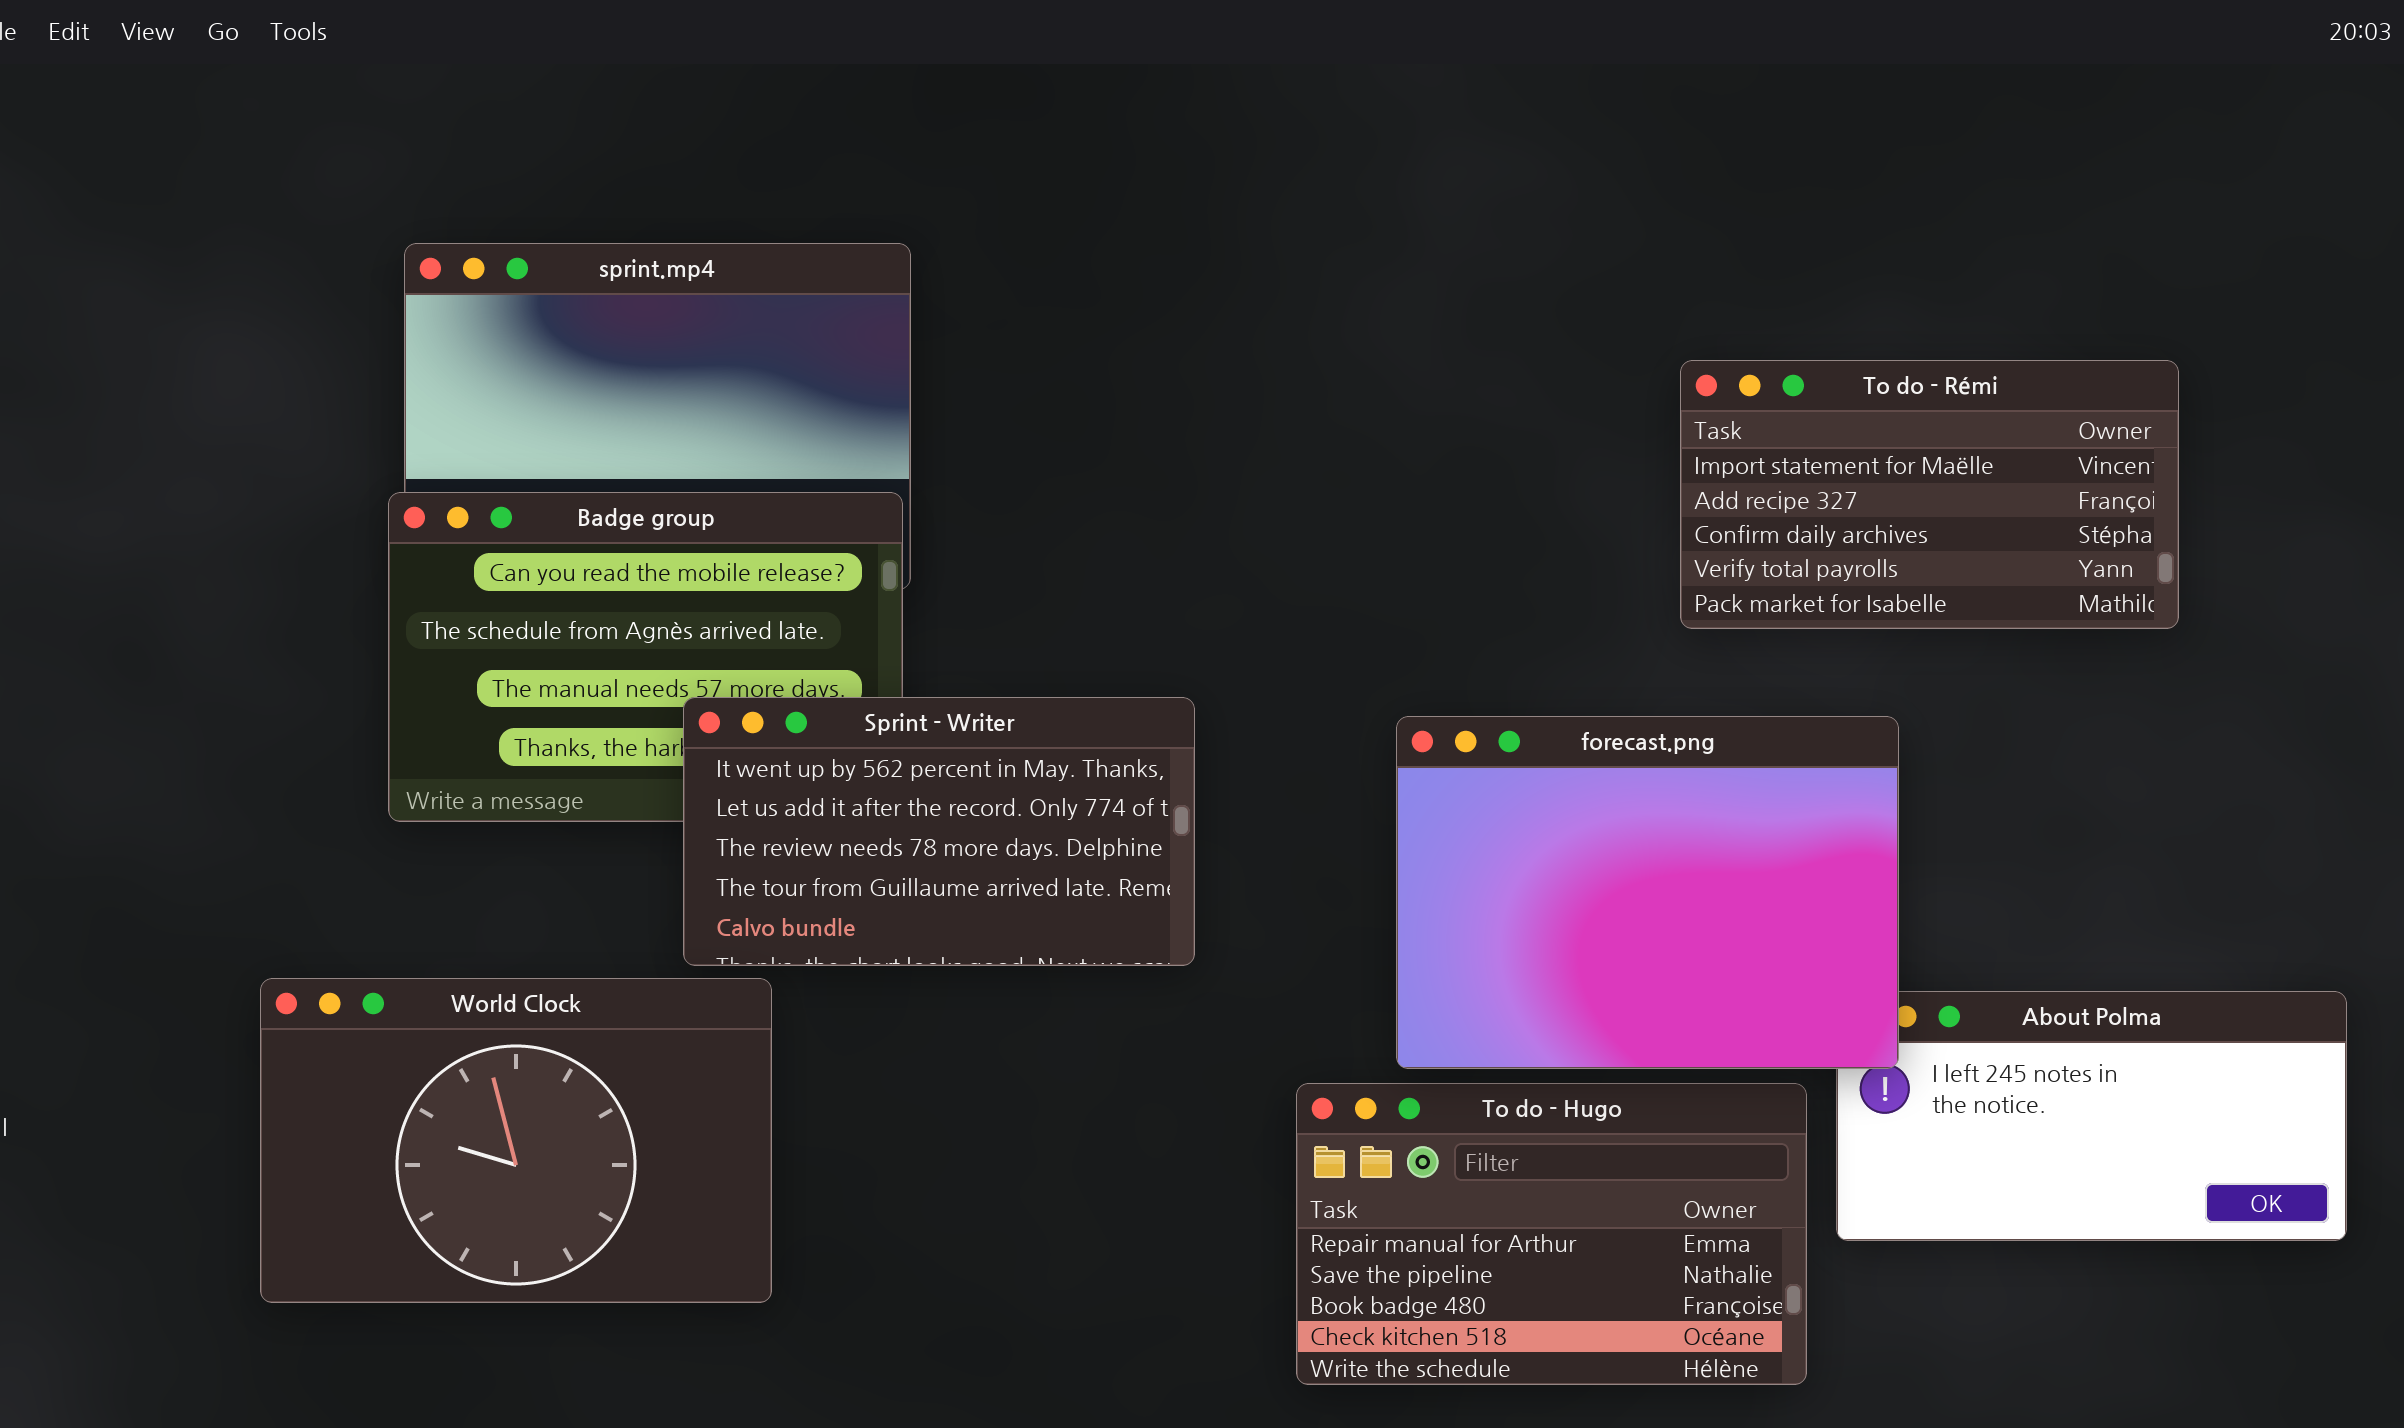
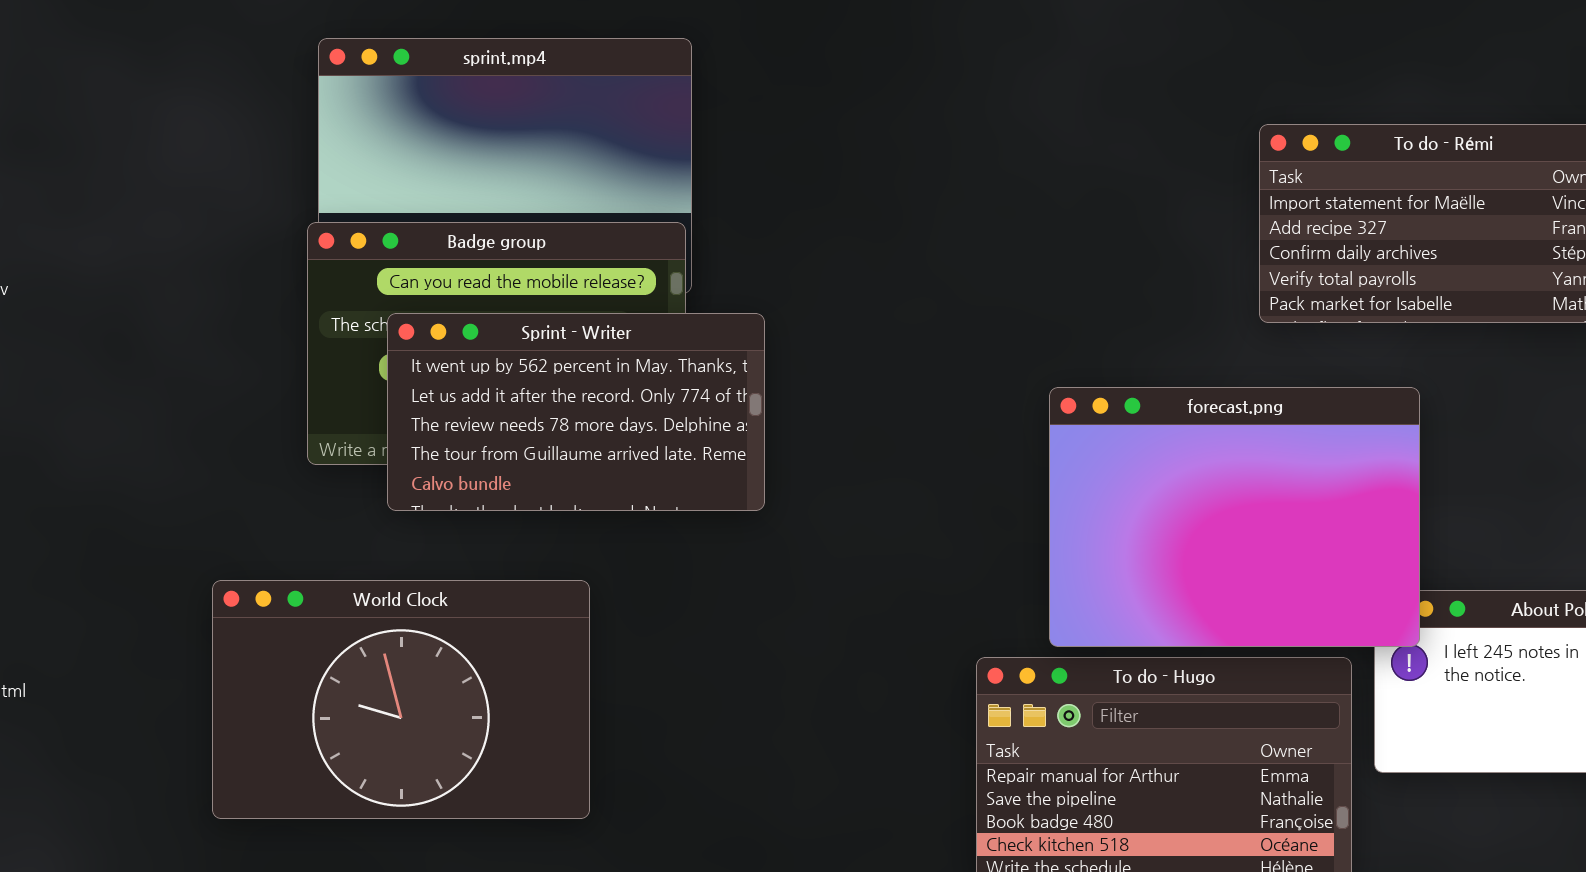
Sprint - Writer: [683,697,1195,966] -> [387,313,765,511], moved

